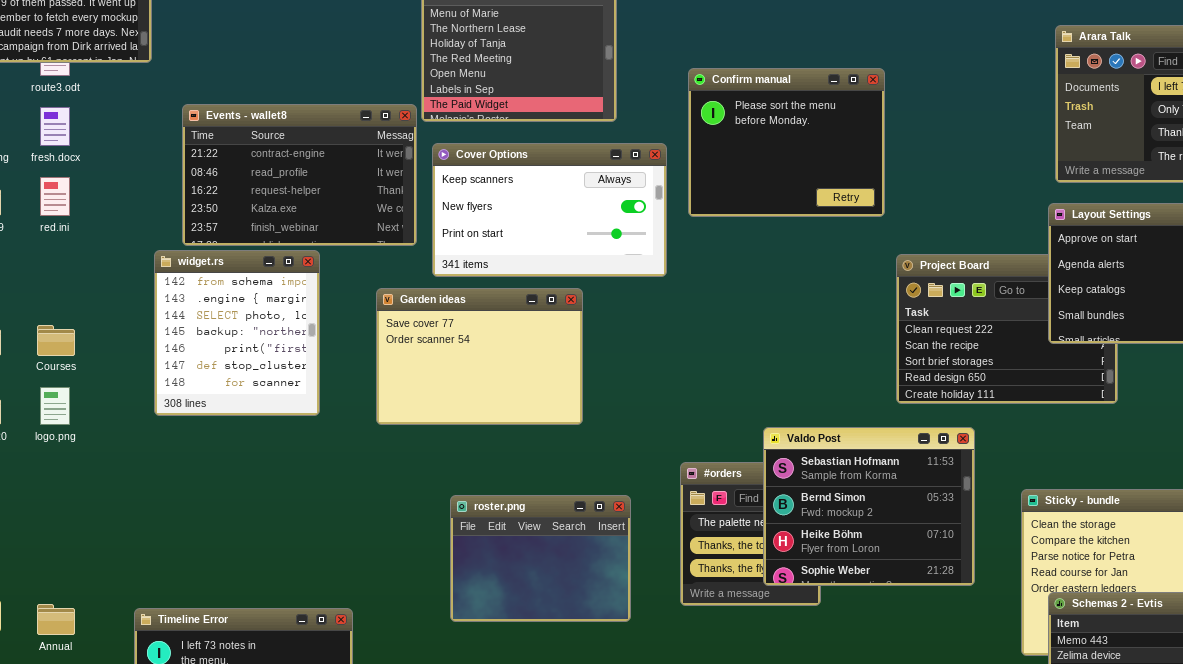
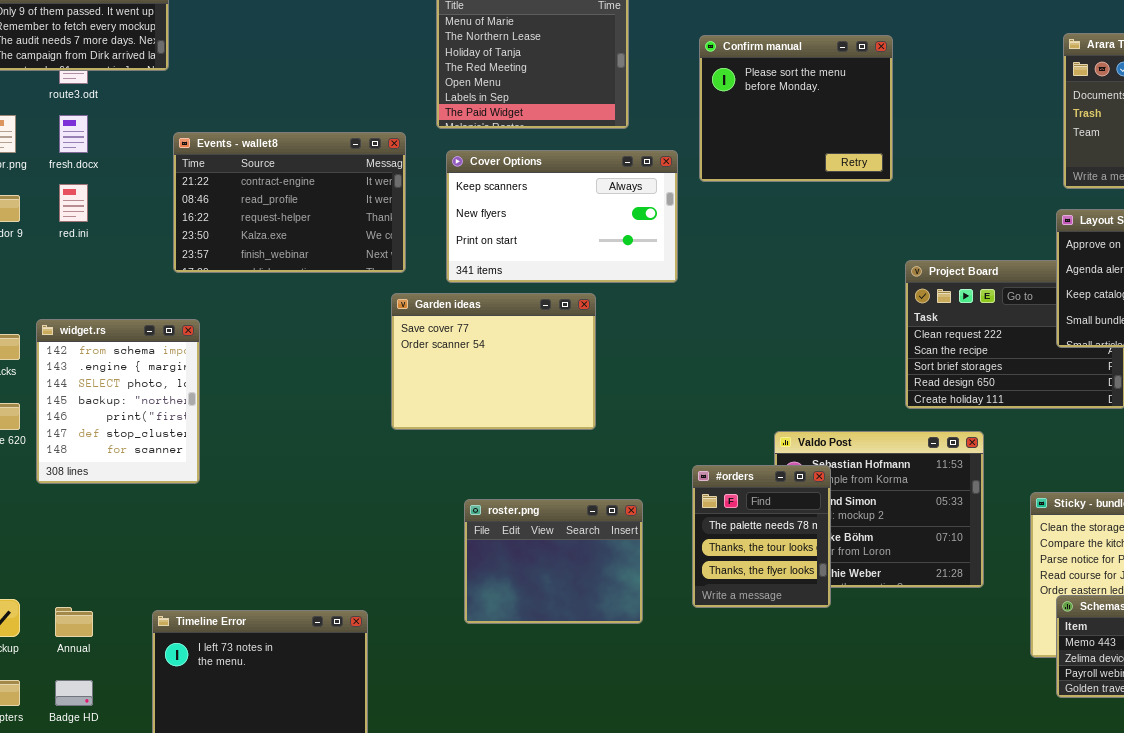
Confirm manual: [688,68,885,217] -> [699,35,893,182], moved
Events - wallet8: [182,104,417,246] -> [173,132,406,273], moved
widget.rs: [154,250,320,416] -> [36,319,200,484], moved
#orders: [680,462,821,606] -> [692,465,831,608], raised

